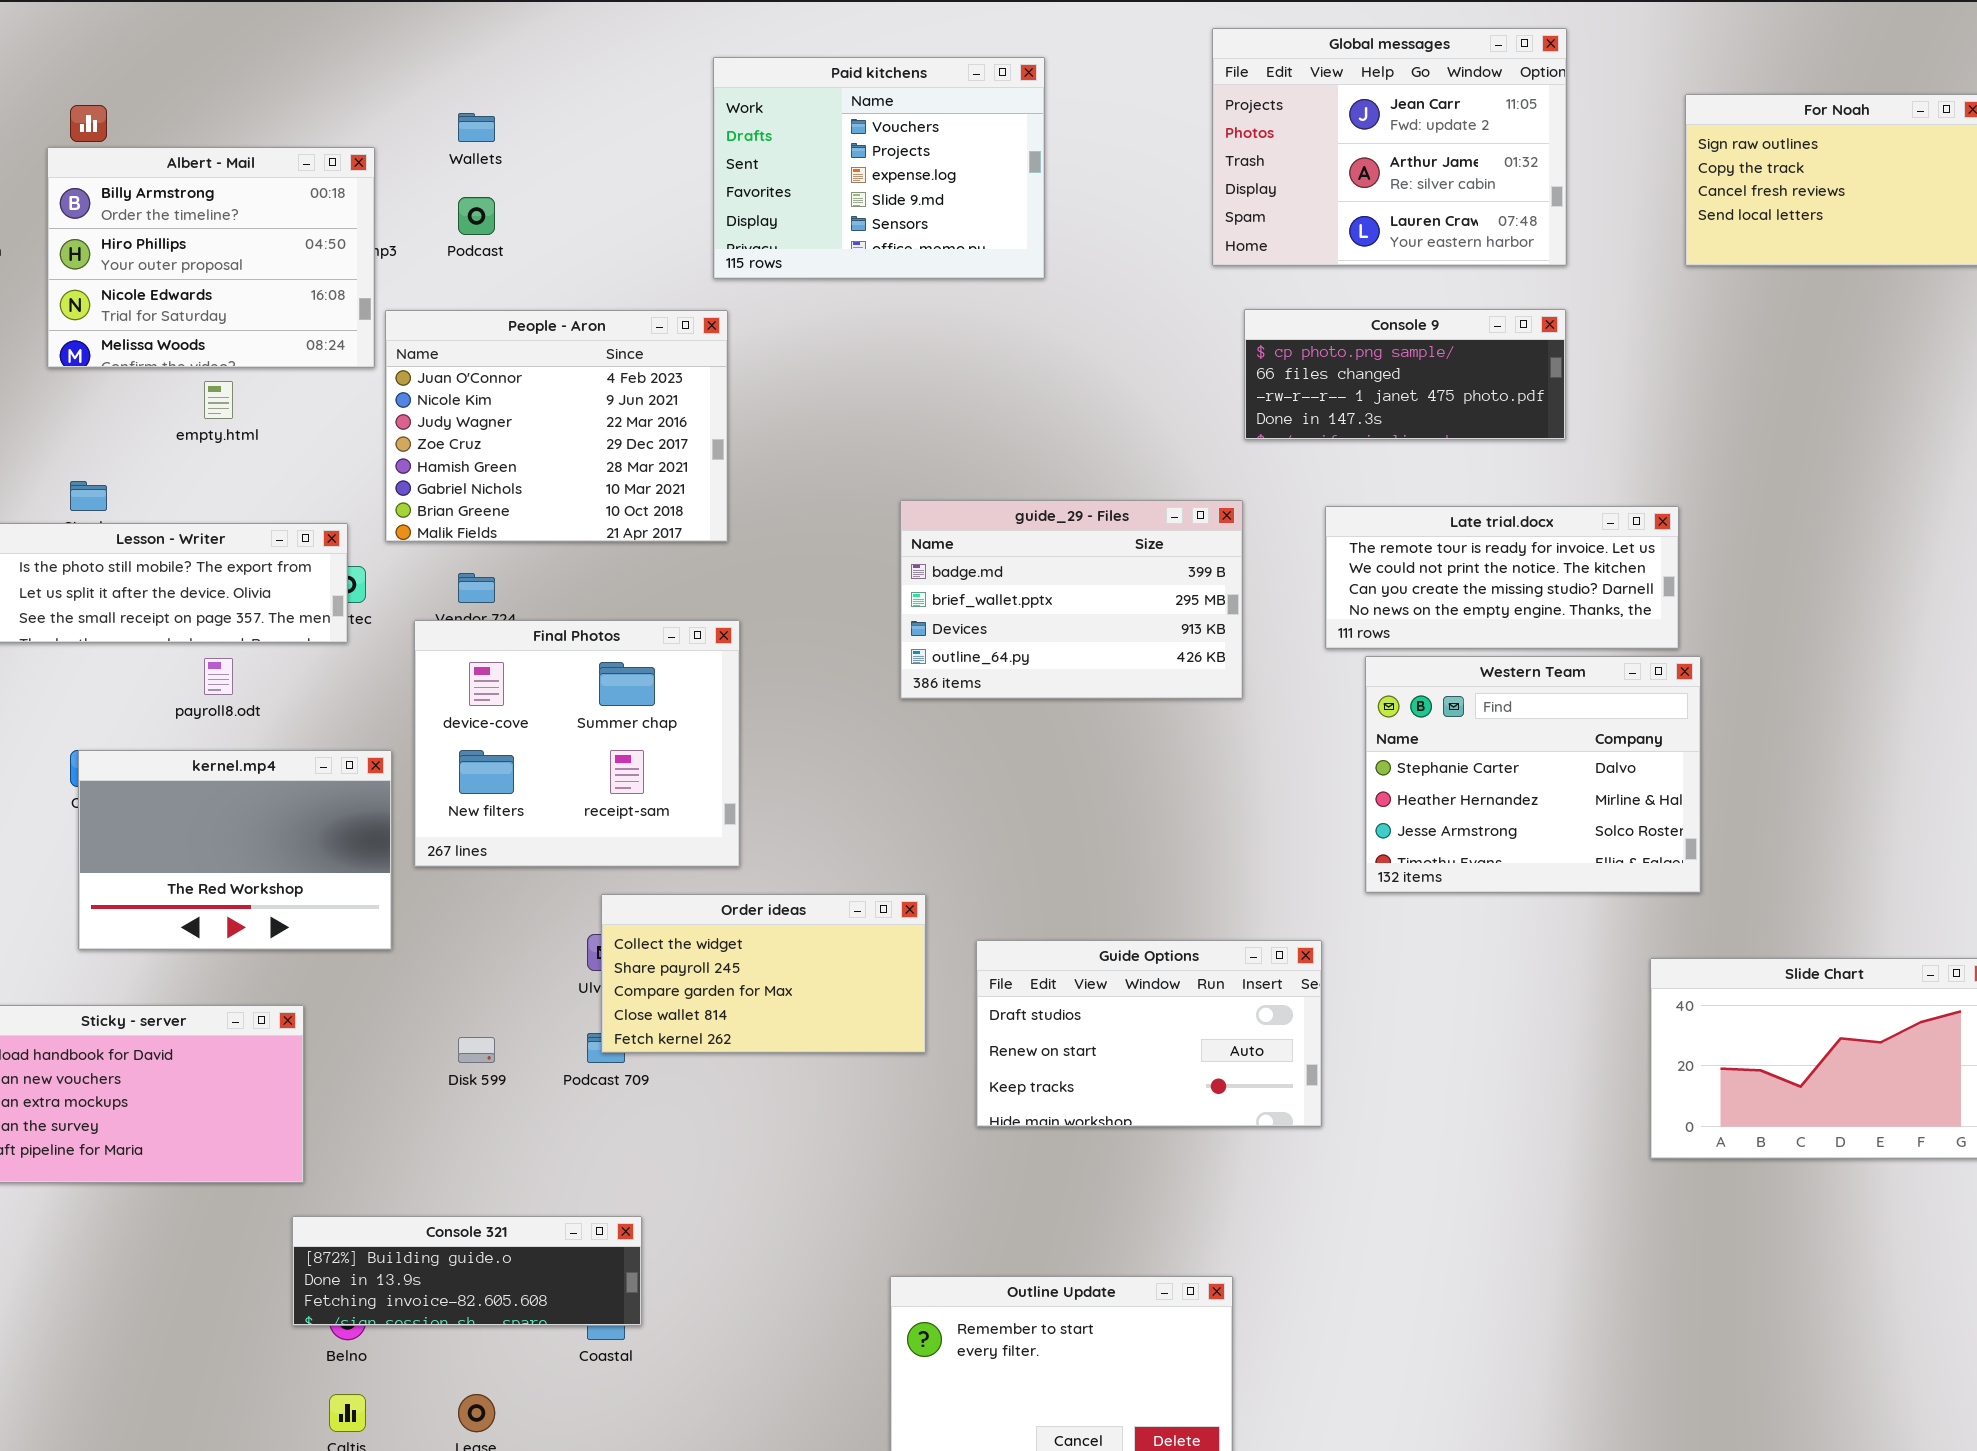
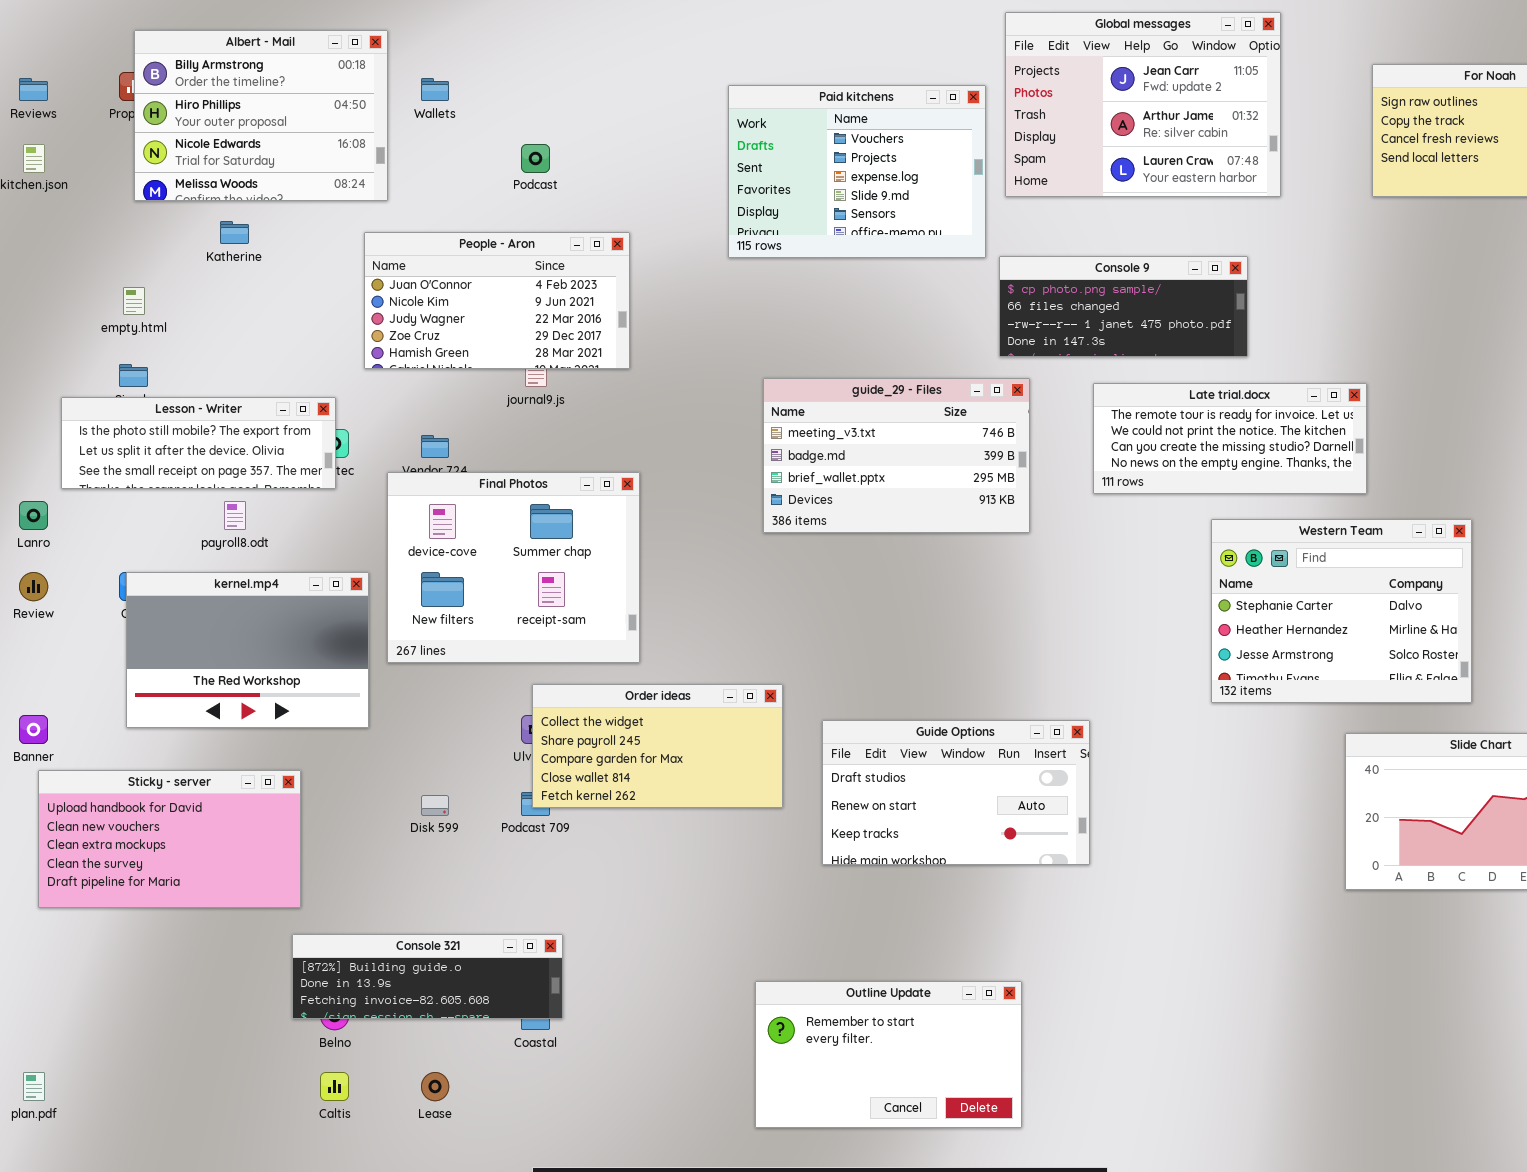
Paid kitchens: [713,57,1045,279] -> [728,85,986,258], moved
Albert - Mail: [47,147,375,368] -> [134,30,388,201], moved
Podcast: [458,197,495,235] -> [521,144,550,173], moved
Console 9: [1244,309,1566,440] -> [999,256,1248,357], moved
People - Aron: [385,310,728,542] -> [364,232,630,369], resized
empty.html: [204,381,233,419] -> [123,287,145,315], moved
guide_29 - Files: [900,500,1243,699] -> [763,378,1030,533], scrolled up 1 row
Western Team: [1365,656,1701,893] -> [1211,519,1472,703], moved

